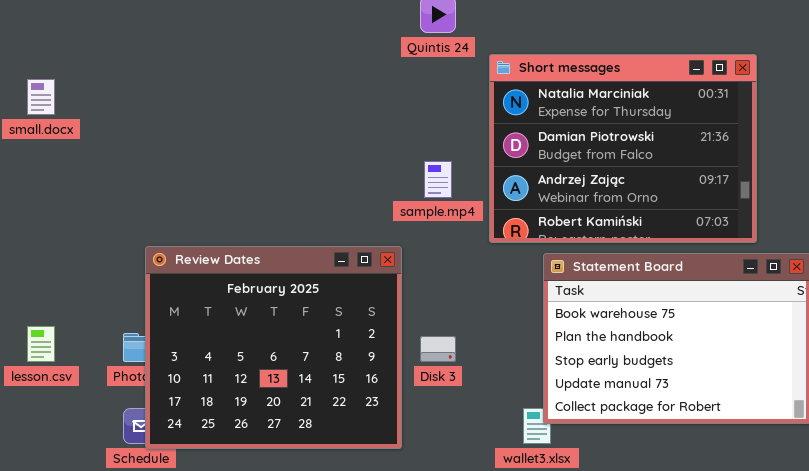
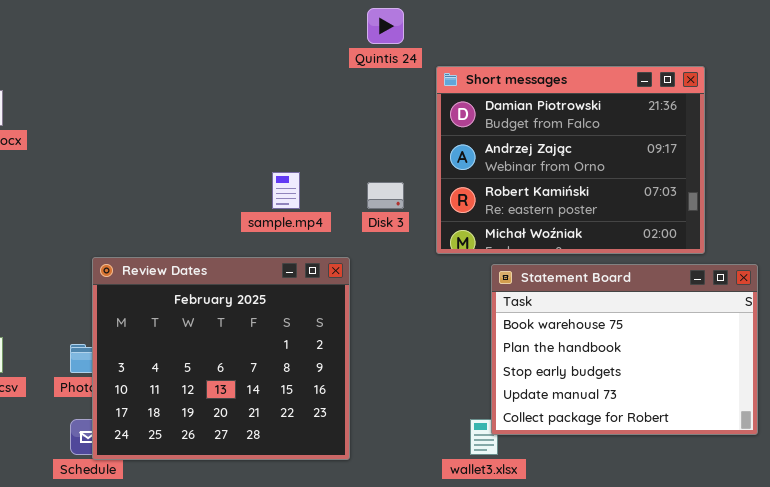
Short messages: [489,54,757,243] -> [436,66,705,254], scrolled down 1 row
sample.mp4: [424,161,452,198] -> [272,172,300,209], moved
Disk 3: [420,336,456,362] -> [367,182,404,209], moved

